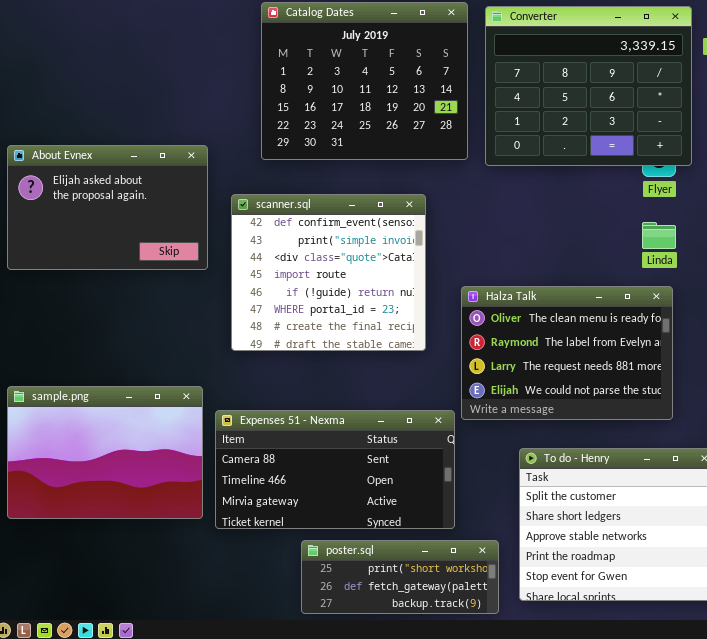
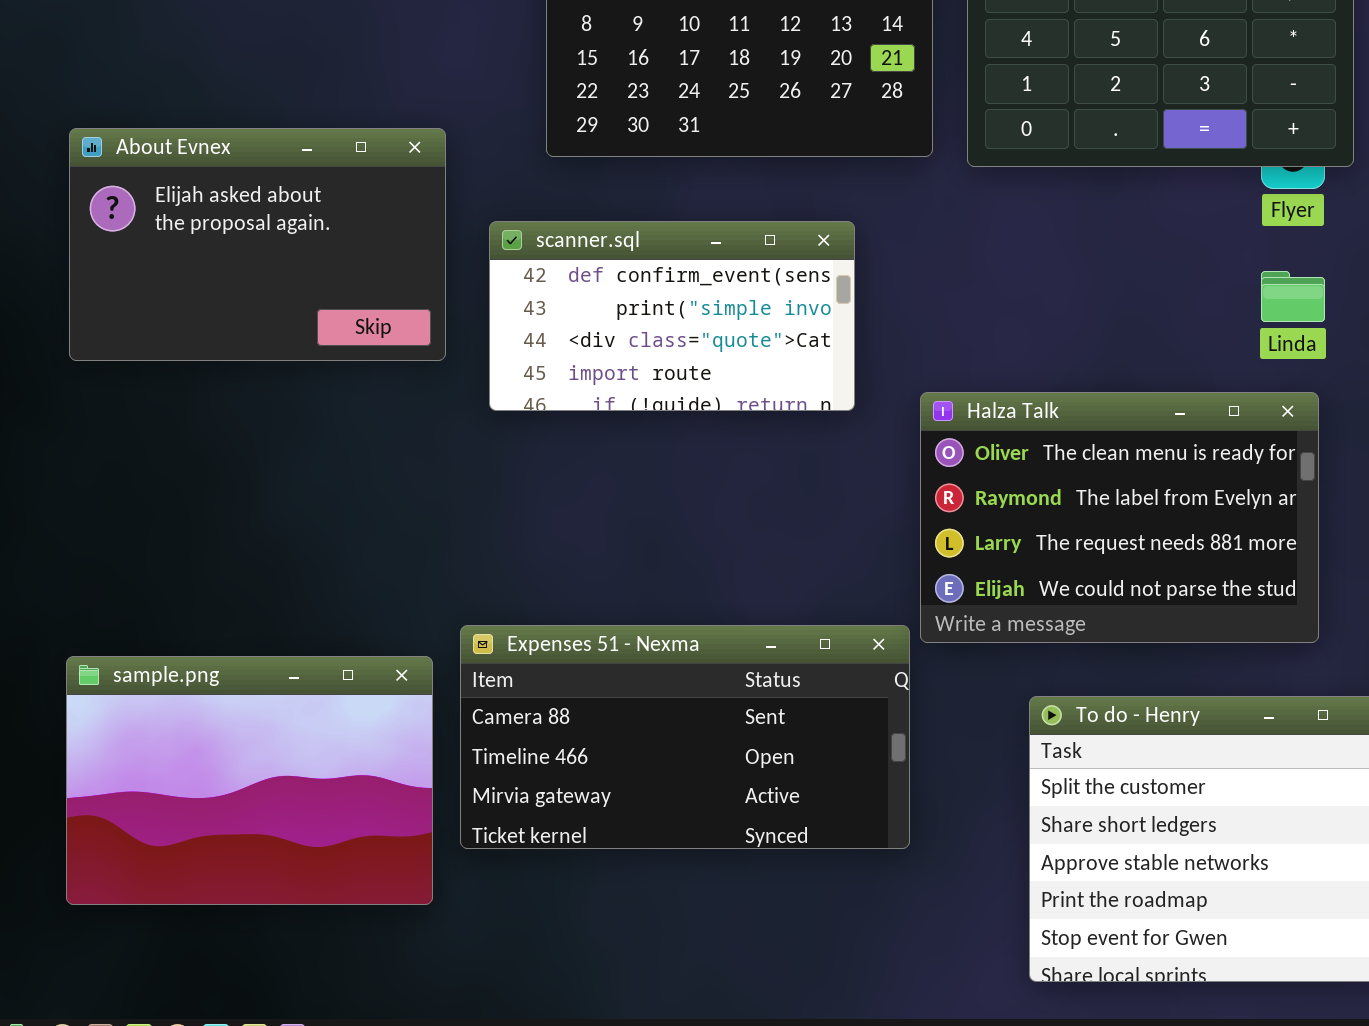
scanner.sql: [231,194,426,351] -> [489,221,855,411], resized
sample.png: [7,386,203,519] -> [66,656,433,905], moved
poster.sql: [301,540,499,614] -> none, closed

